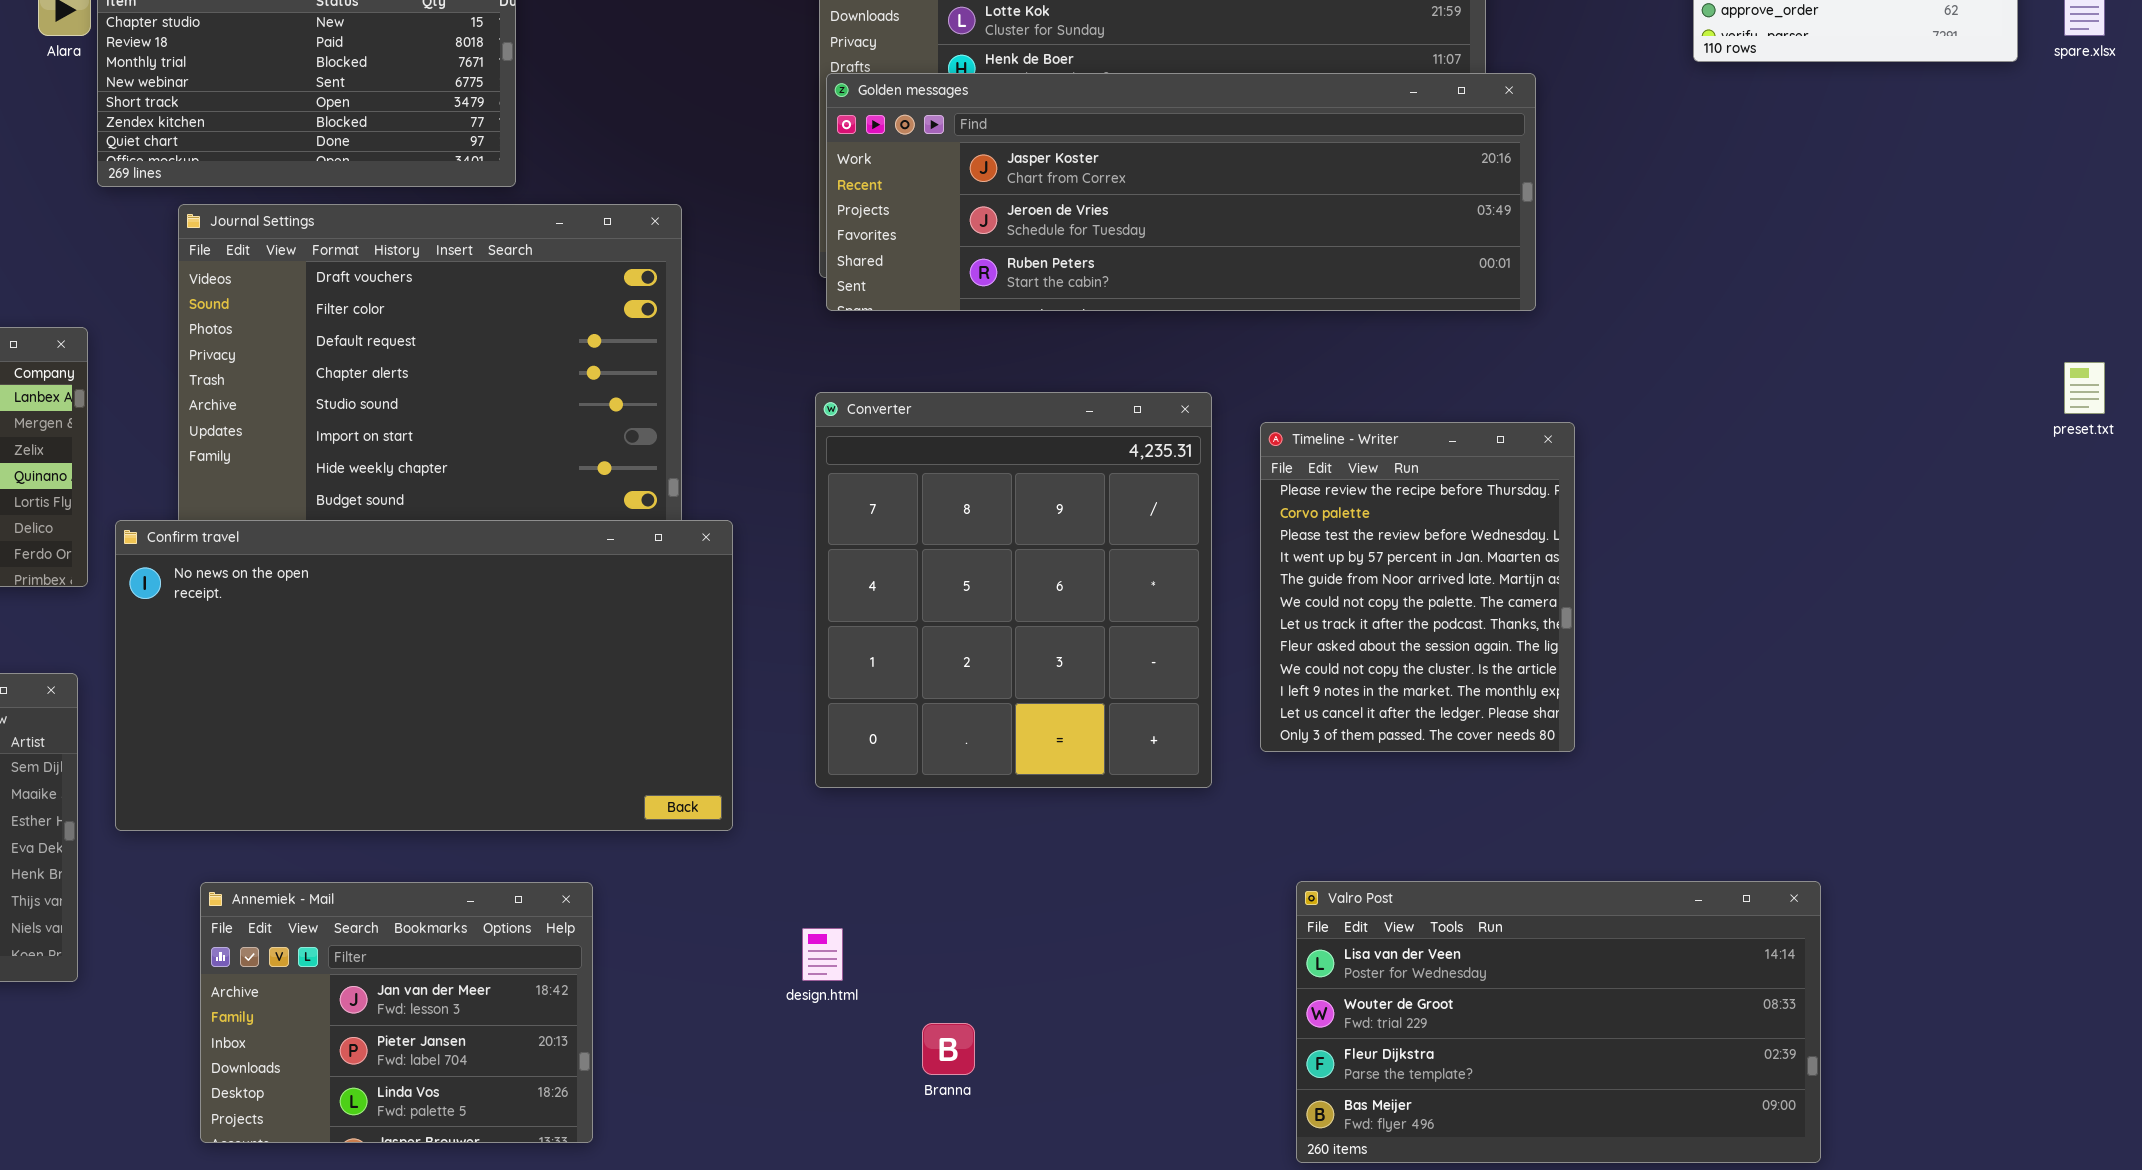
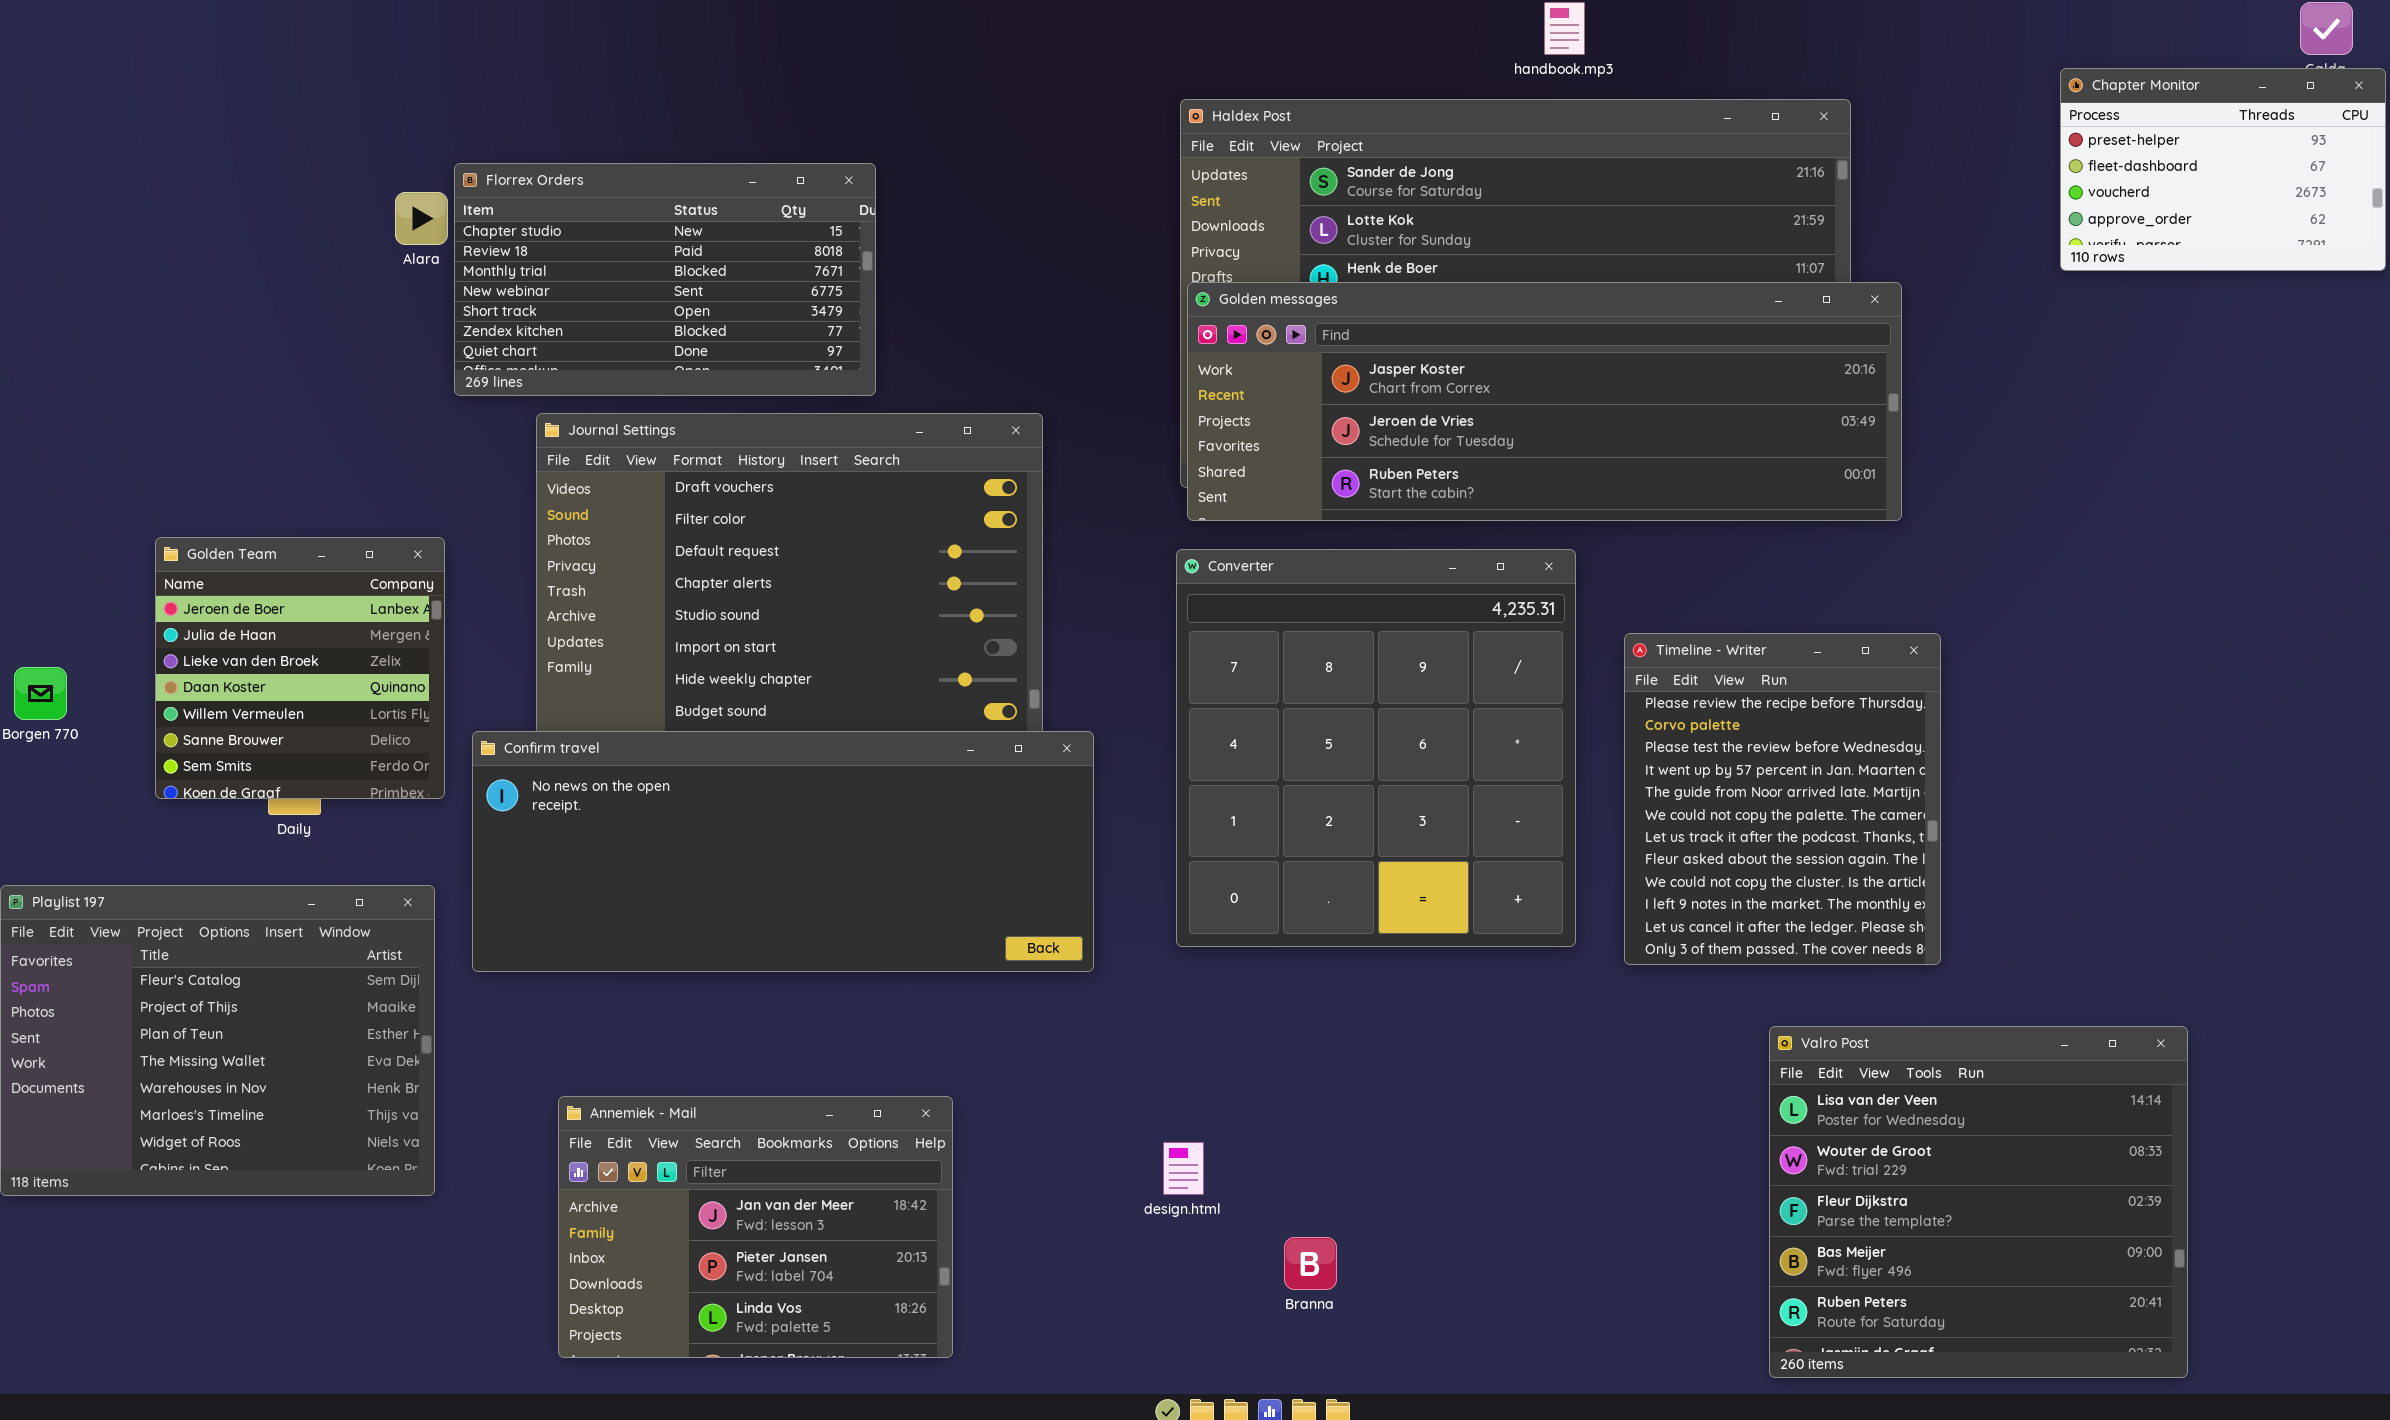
Converter: [815,392,1212,788] -> [1176,549,1576,947], moved
Confirm travel: [115,520,733,831] -> [472,731,1094,972], resized
Valro Post: [1296,881,1821,1163] -> [1769,1026,2188,1378], resized

